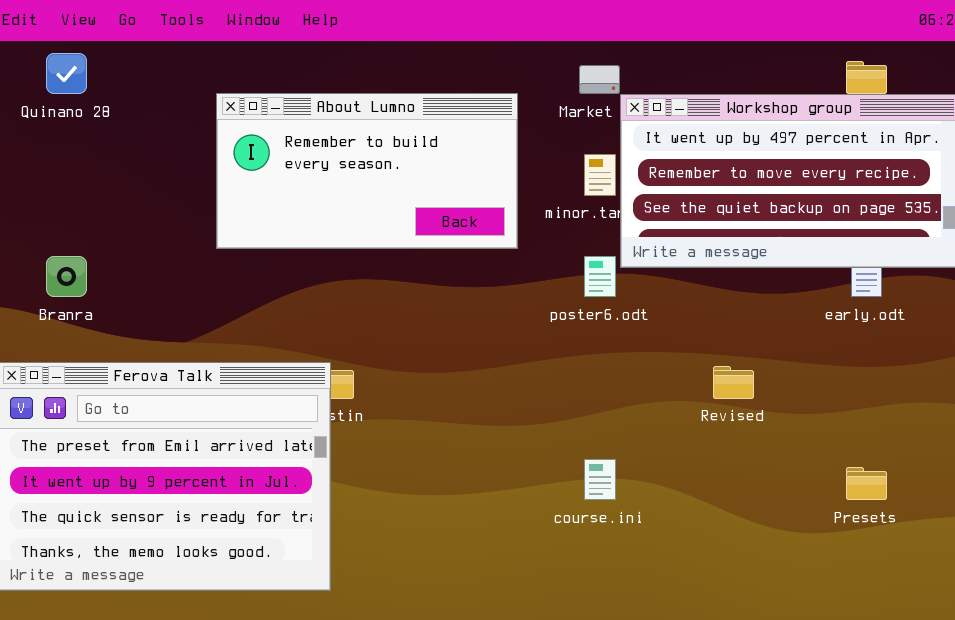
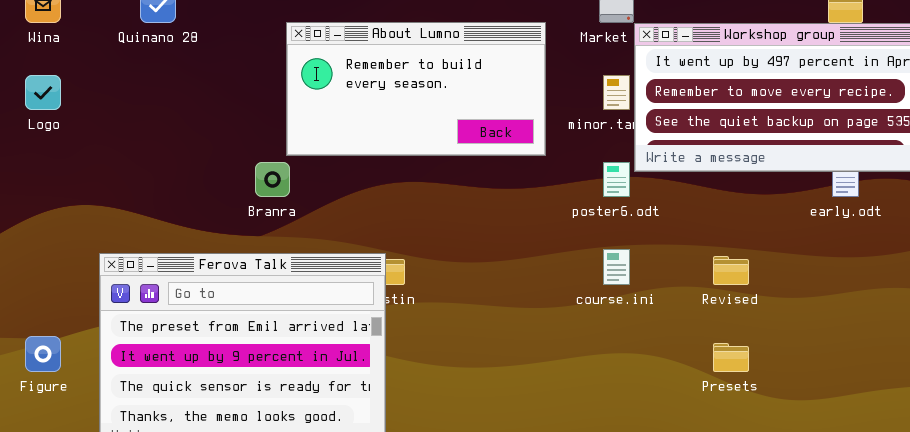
Branra: [46,256,87,297] -> [255,162,290,197], moved
course.ini: [584,459,616,500] -> [603,249,630,285], moved
Presets: [846,467,887,500] -> [713,343,749,372], moved

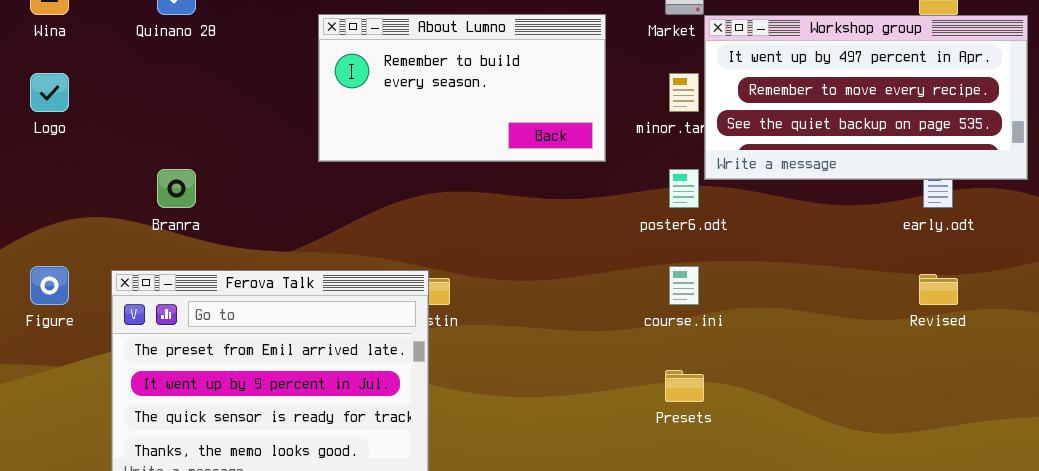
Branra: [255,162,290,197] -> [157,169,196,208], moved
Revised: [713,256,749,285] -> [919,274,958,305], moved
Figure: [25,336,61,372] -> [30,266,69,305], moved
Presets: [713,343,749,372] -> [665,370,704,402], moved

